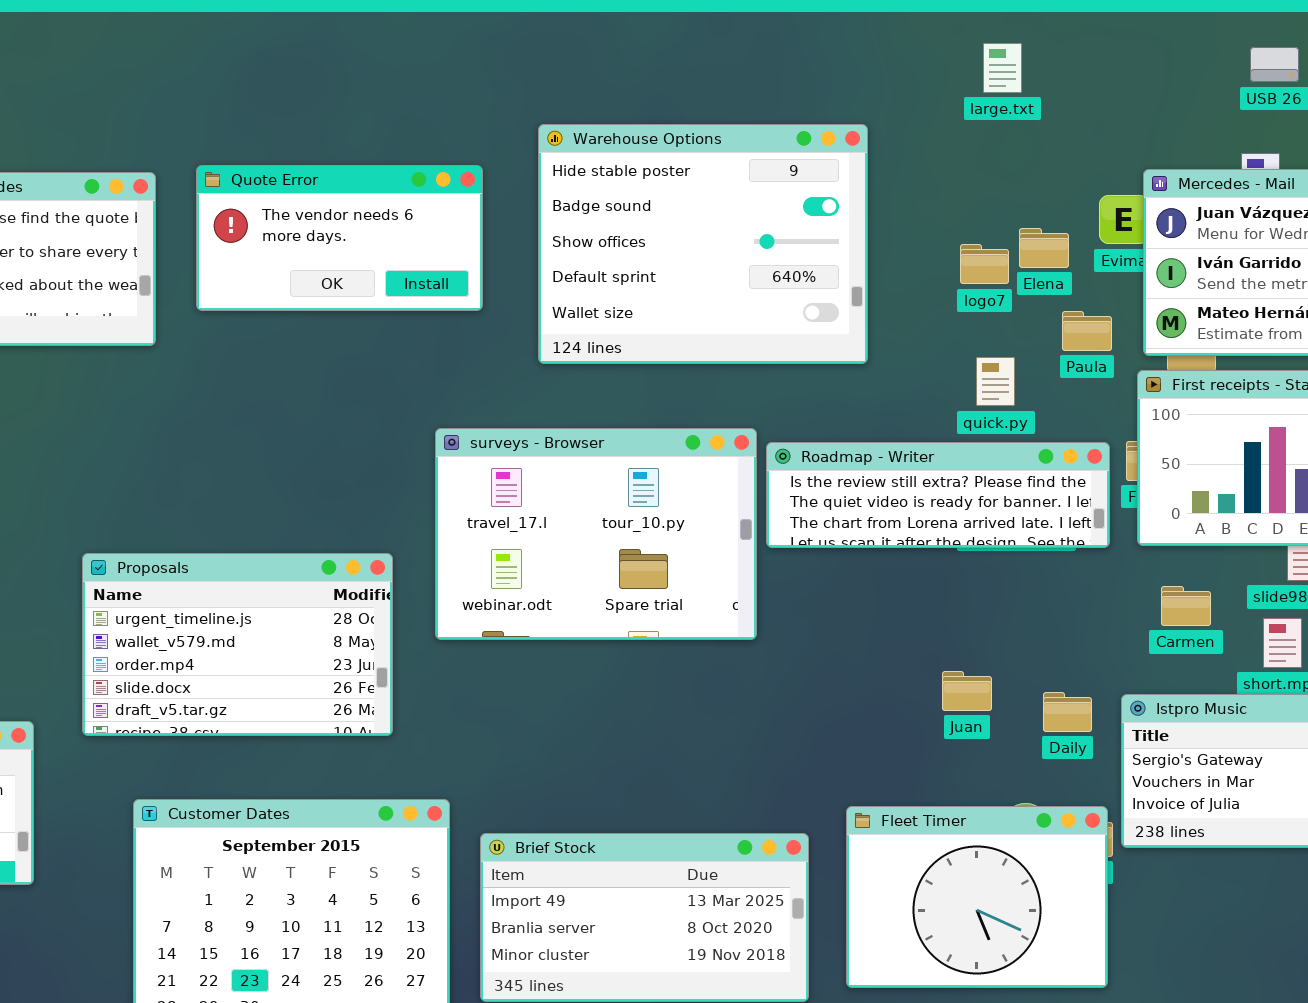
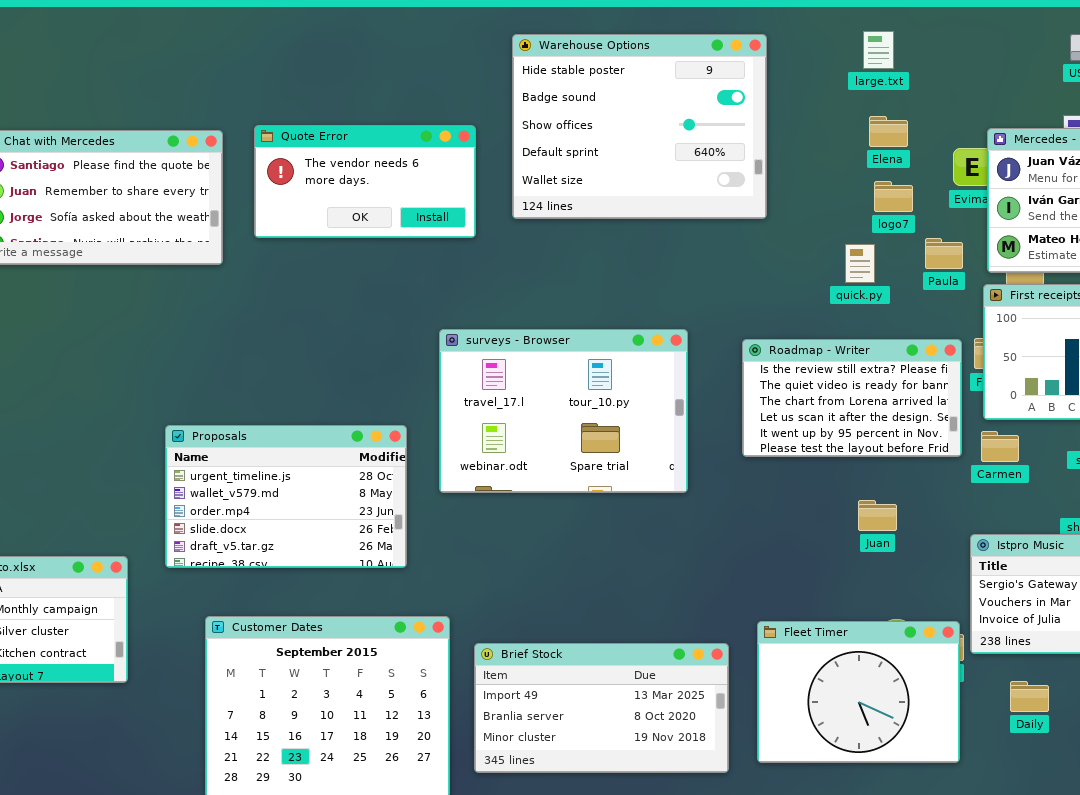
Warehouse Options: [538,124,868,364] -> [512,34,767,219], moved
Elena: [1019,228,1069,268] -> [869,116,908,147], moved
logo7: [960,244,1009,284] -> [874,181,913,212], moved
quick.py: [976,357,1015,406] -> [845,244,875,283], moved
Roadmap - Writer: [766,442,1110,548] -> [742,339,962,457], resized
Carmen: [1161,586,1211,626] -> [981,431,1019,462], moved
Juan: [942,671,992,711] -> [858,500,897,531], moved
Daily: [1043,692,1092,732] -> [1010,681,1049,712], moved

